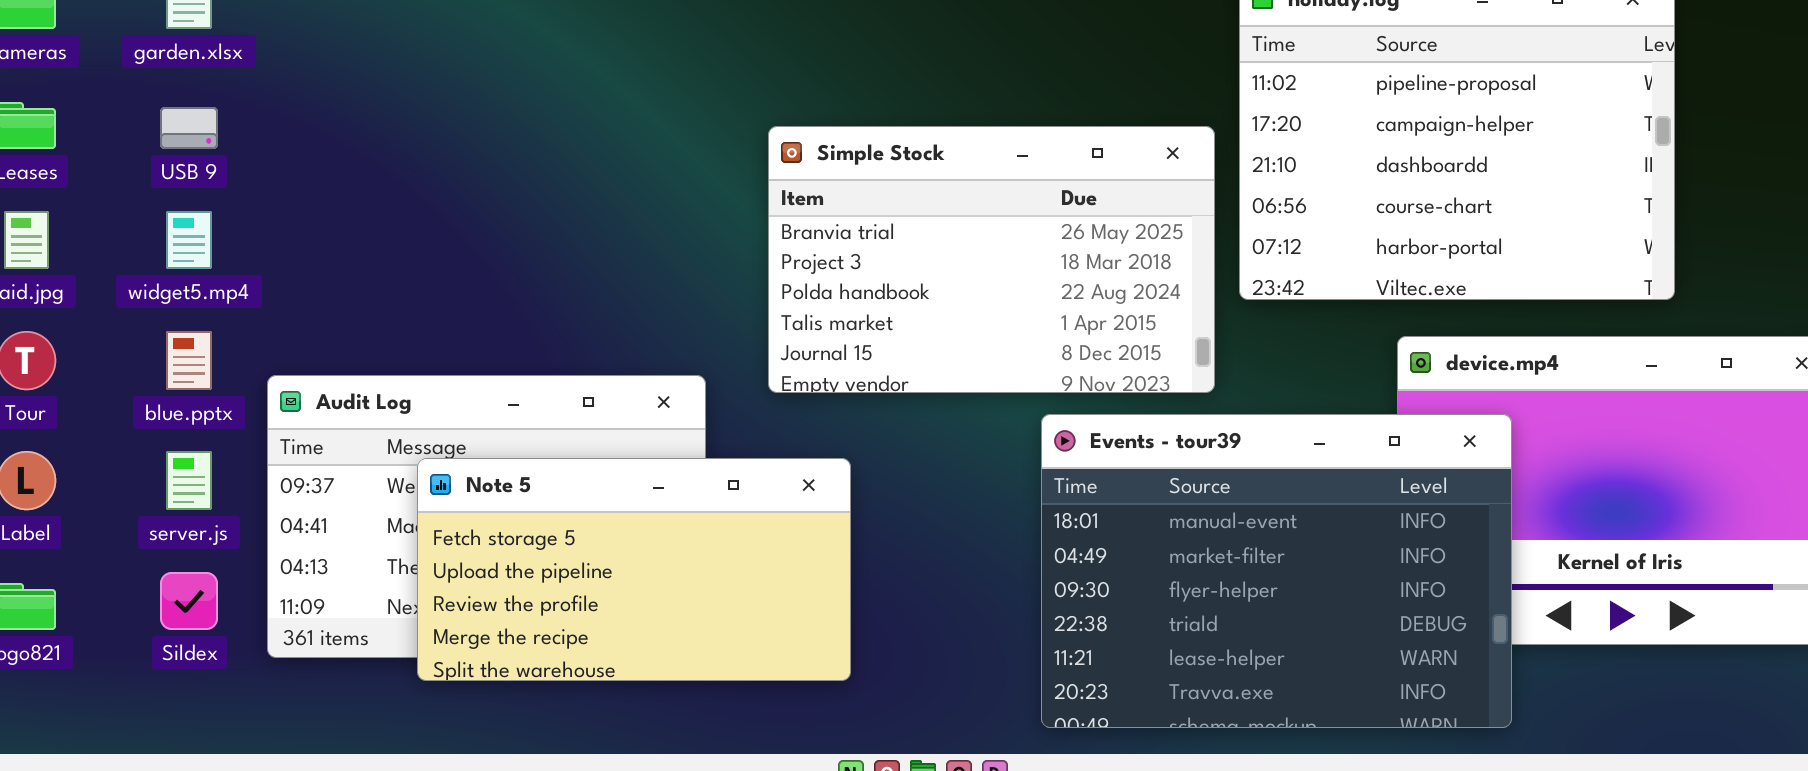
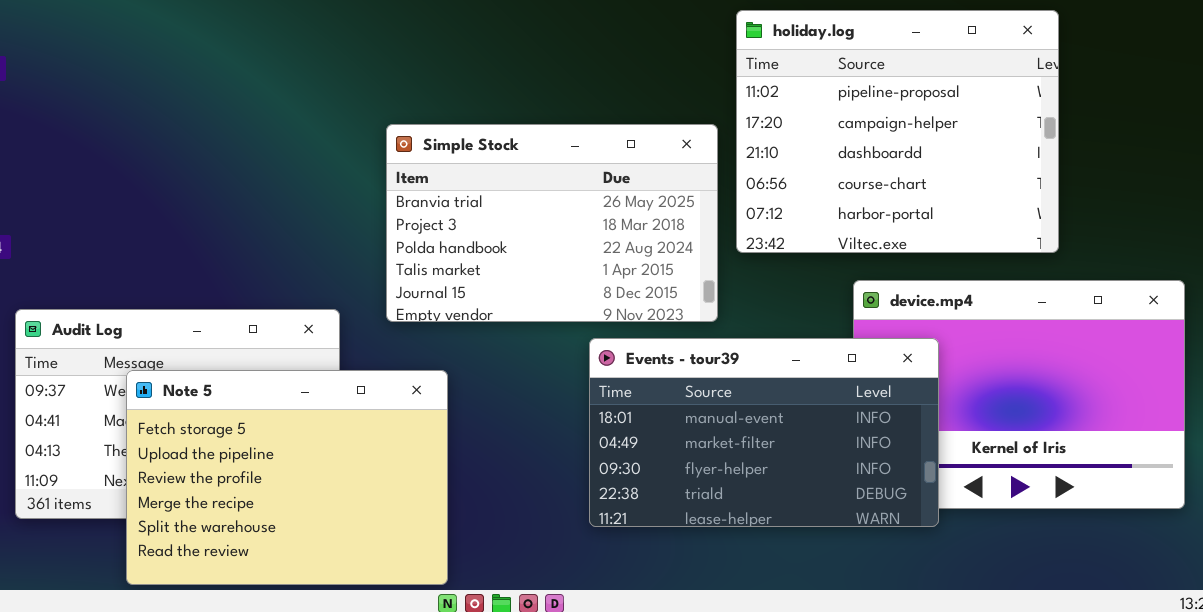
Events - tour39: [1041,414,1512,728] -> [589,338,939,527], resized
Note 5: [417,458,851,681] -> [126,370,448,585], resized

